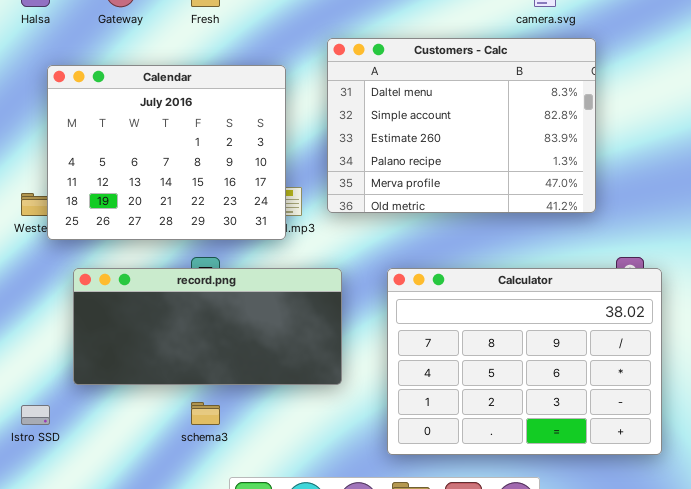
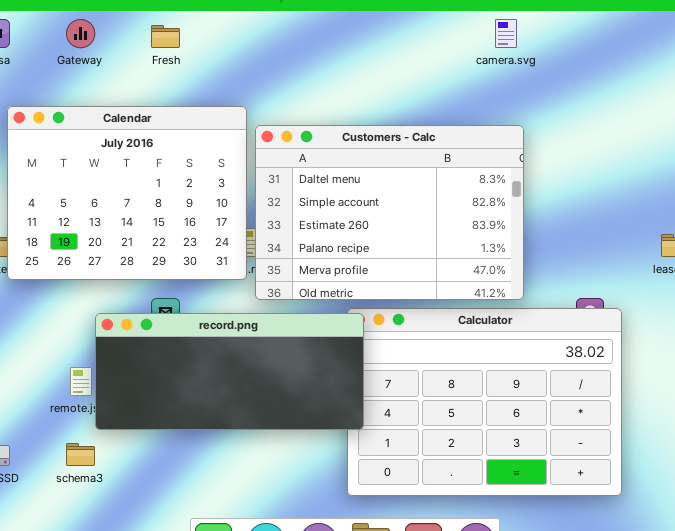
Customers - Calc: [327,38,596,213] -> [255,125,524,300], moved
record.png: [73,268,342,385] -> [95,313,364,430], moved
schema3: [191,402,220,425] -> [66,443,95,466], moved

